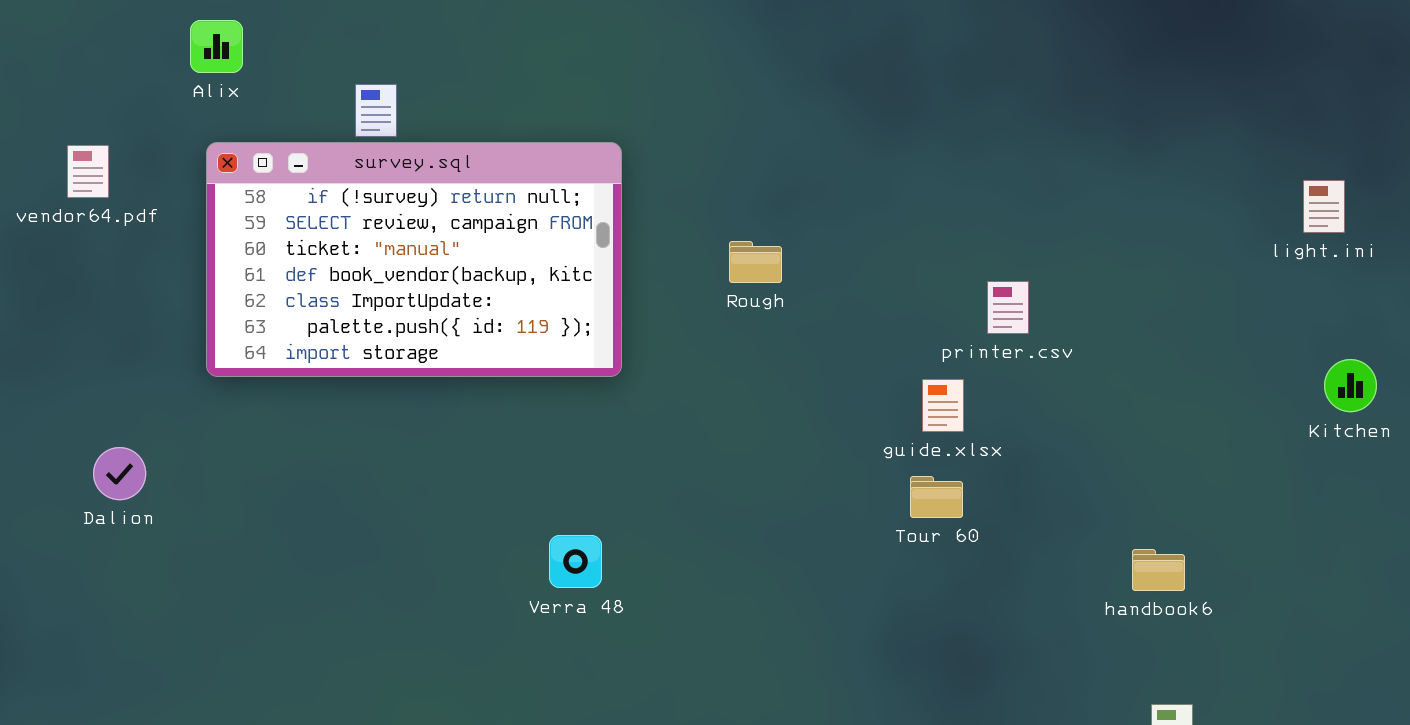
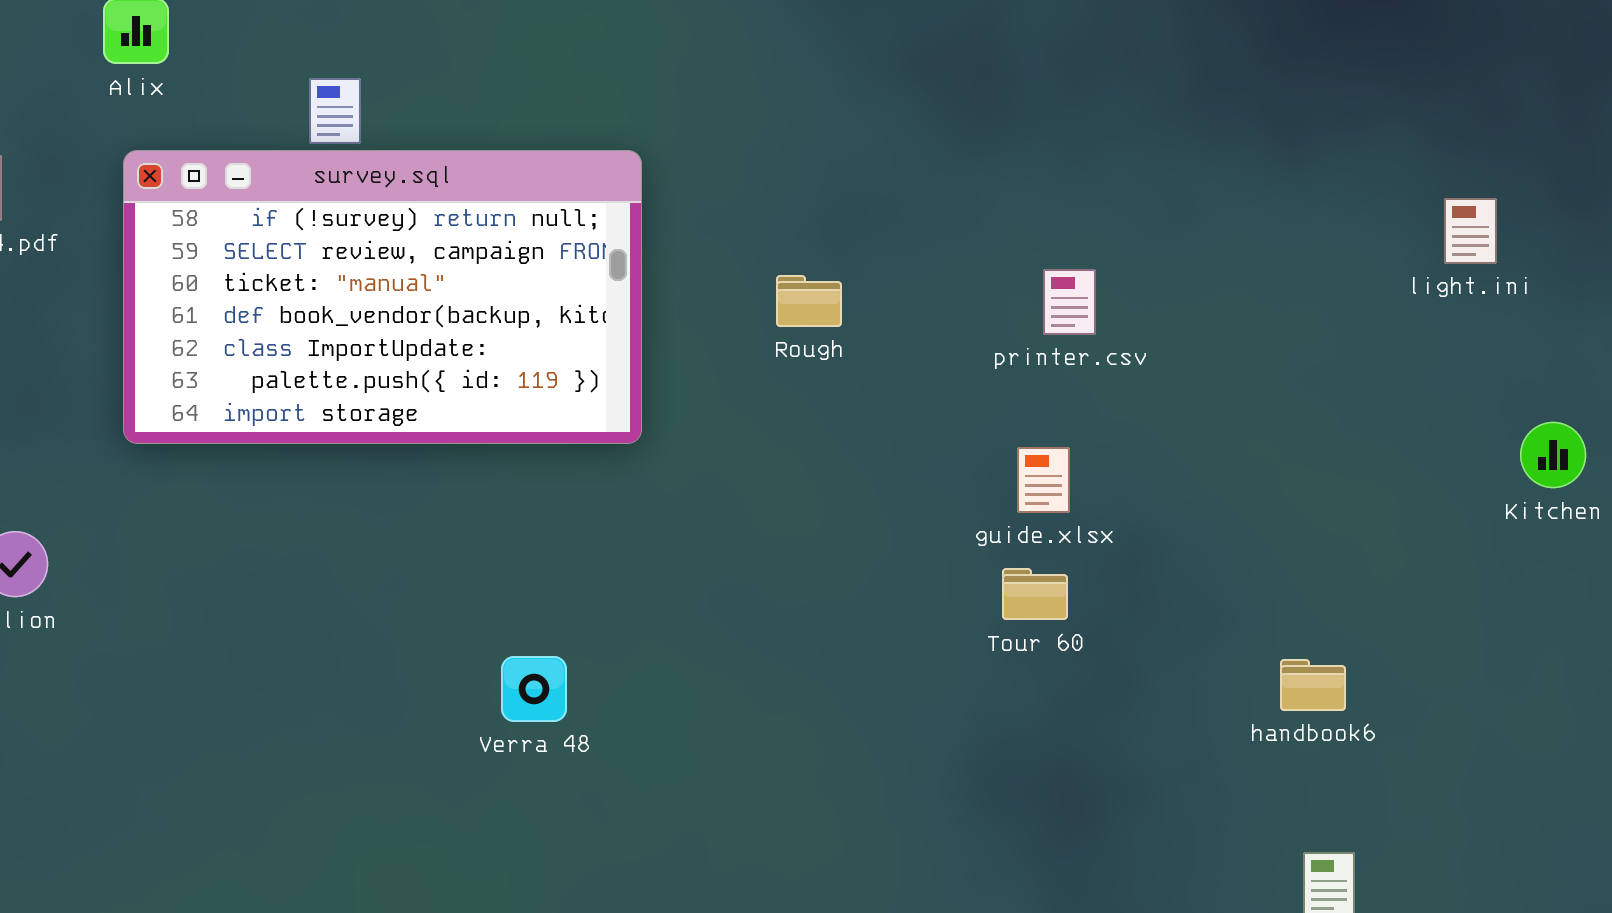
light.ini: [1303,180,1345,233] -> [1444,198,1497,264], moved
printer.csv: [987,281,1029,334] -> [1043,269,1096,335], moved
Verra 48: [549,535,602,588] -> [501,656,567,722], moved

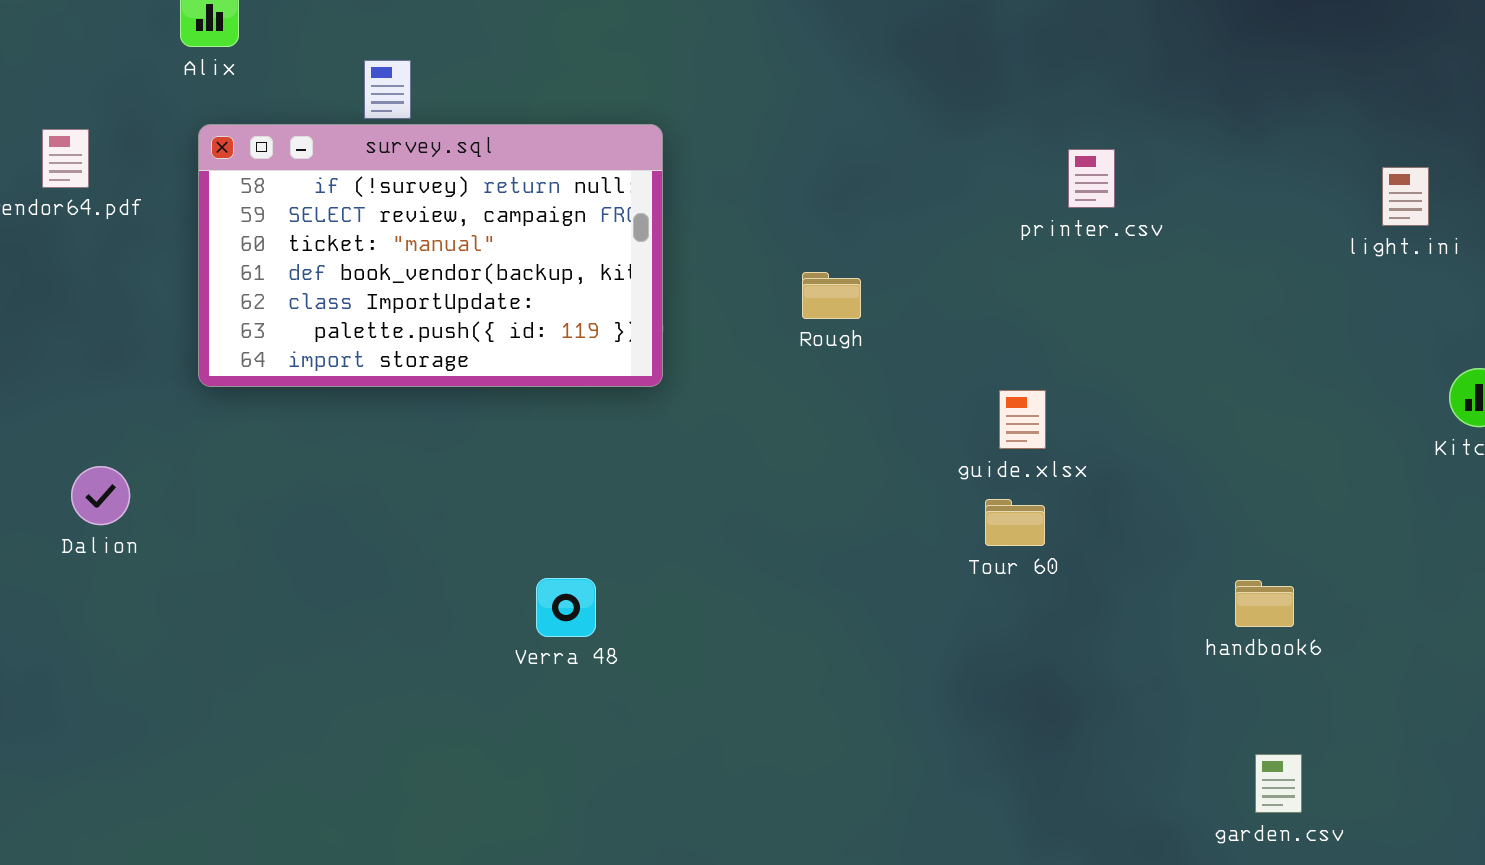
printer.csv: [1043,269,1096,335] -> [1068,149,1115,208], moved
Rough: [776,275,842,327] -> [802,272,861,319], moved

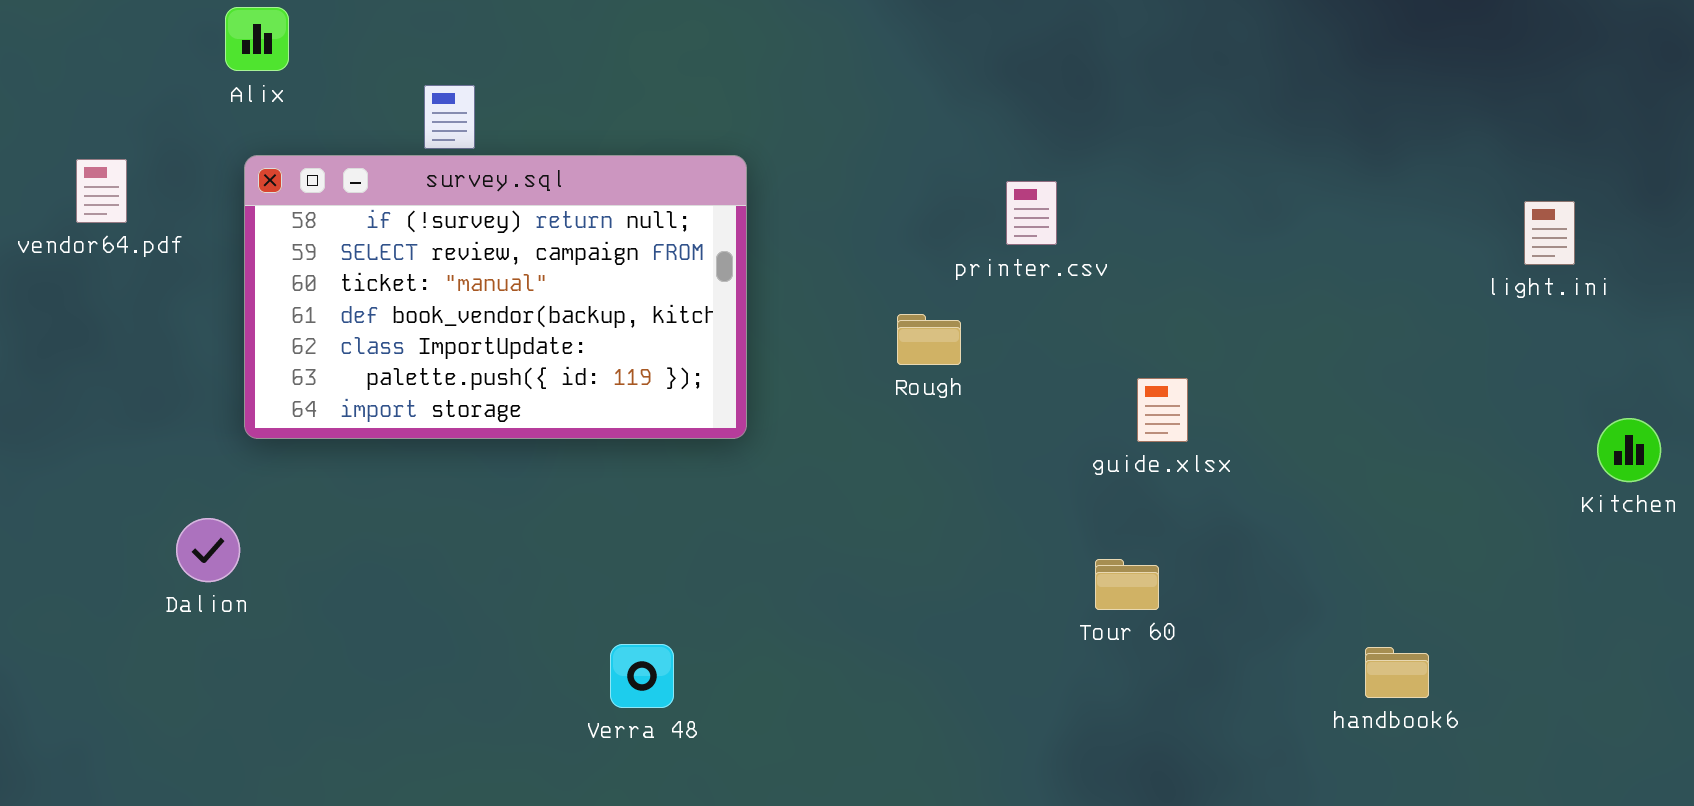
printer.csv: [1068,149,1115,208] -> [1006,181,1057,245], moved
guide.xlsx: [999,390,1046,449] -> [1137,378,1188,442], moved
Dalion: [71,466,130,525] -> [176,518,240,582], moved

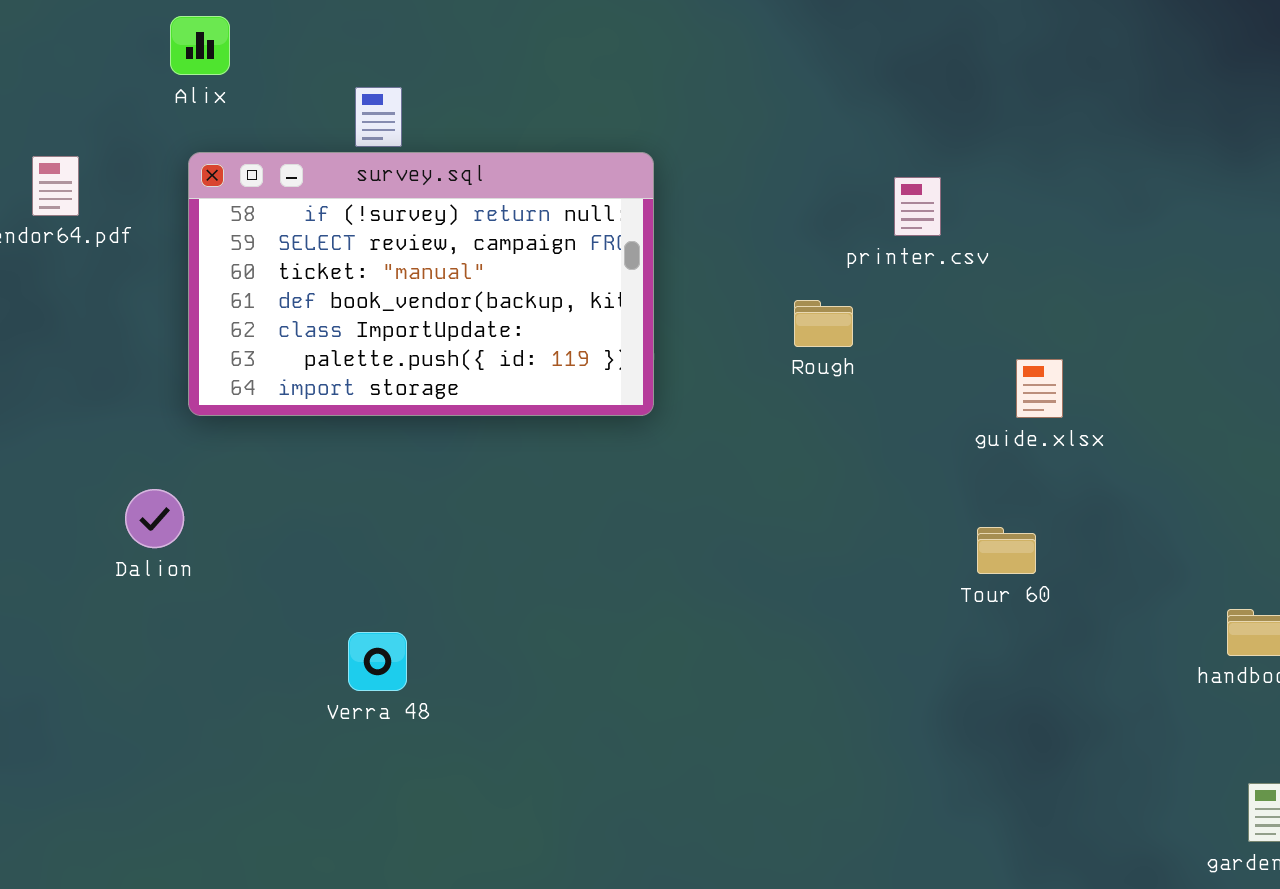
Verra 48: [610,644,674,708] -> [348,632,407,691], moved

